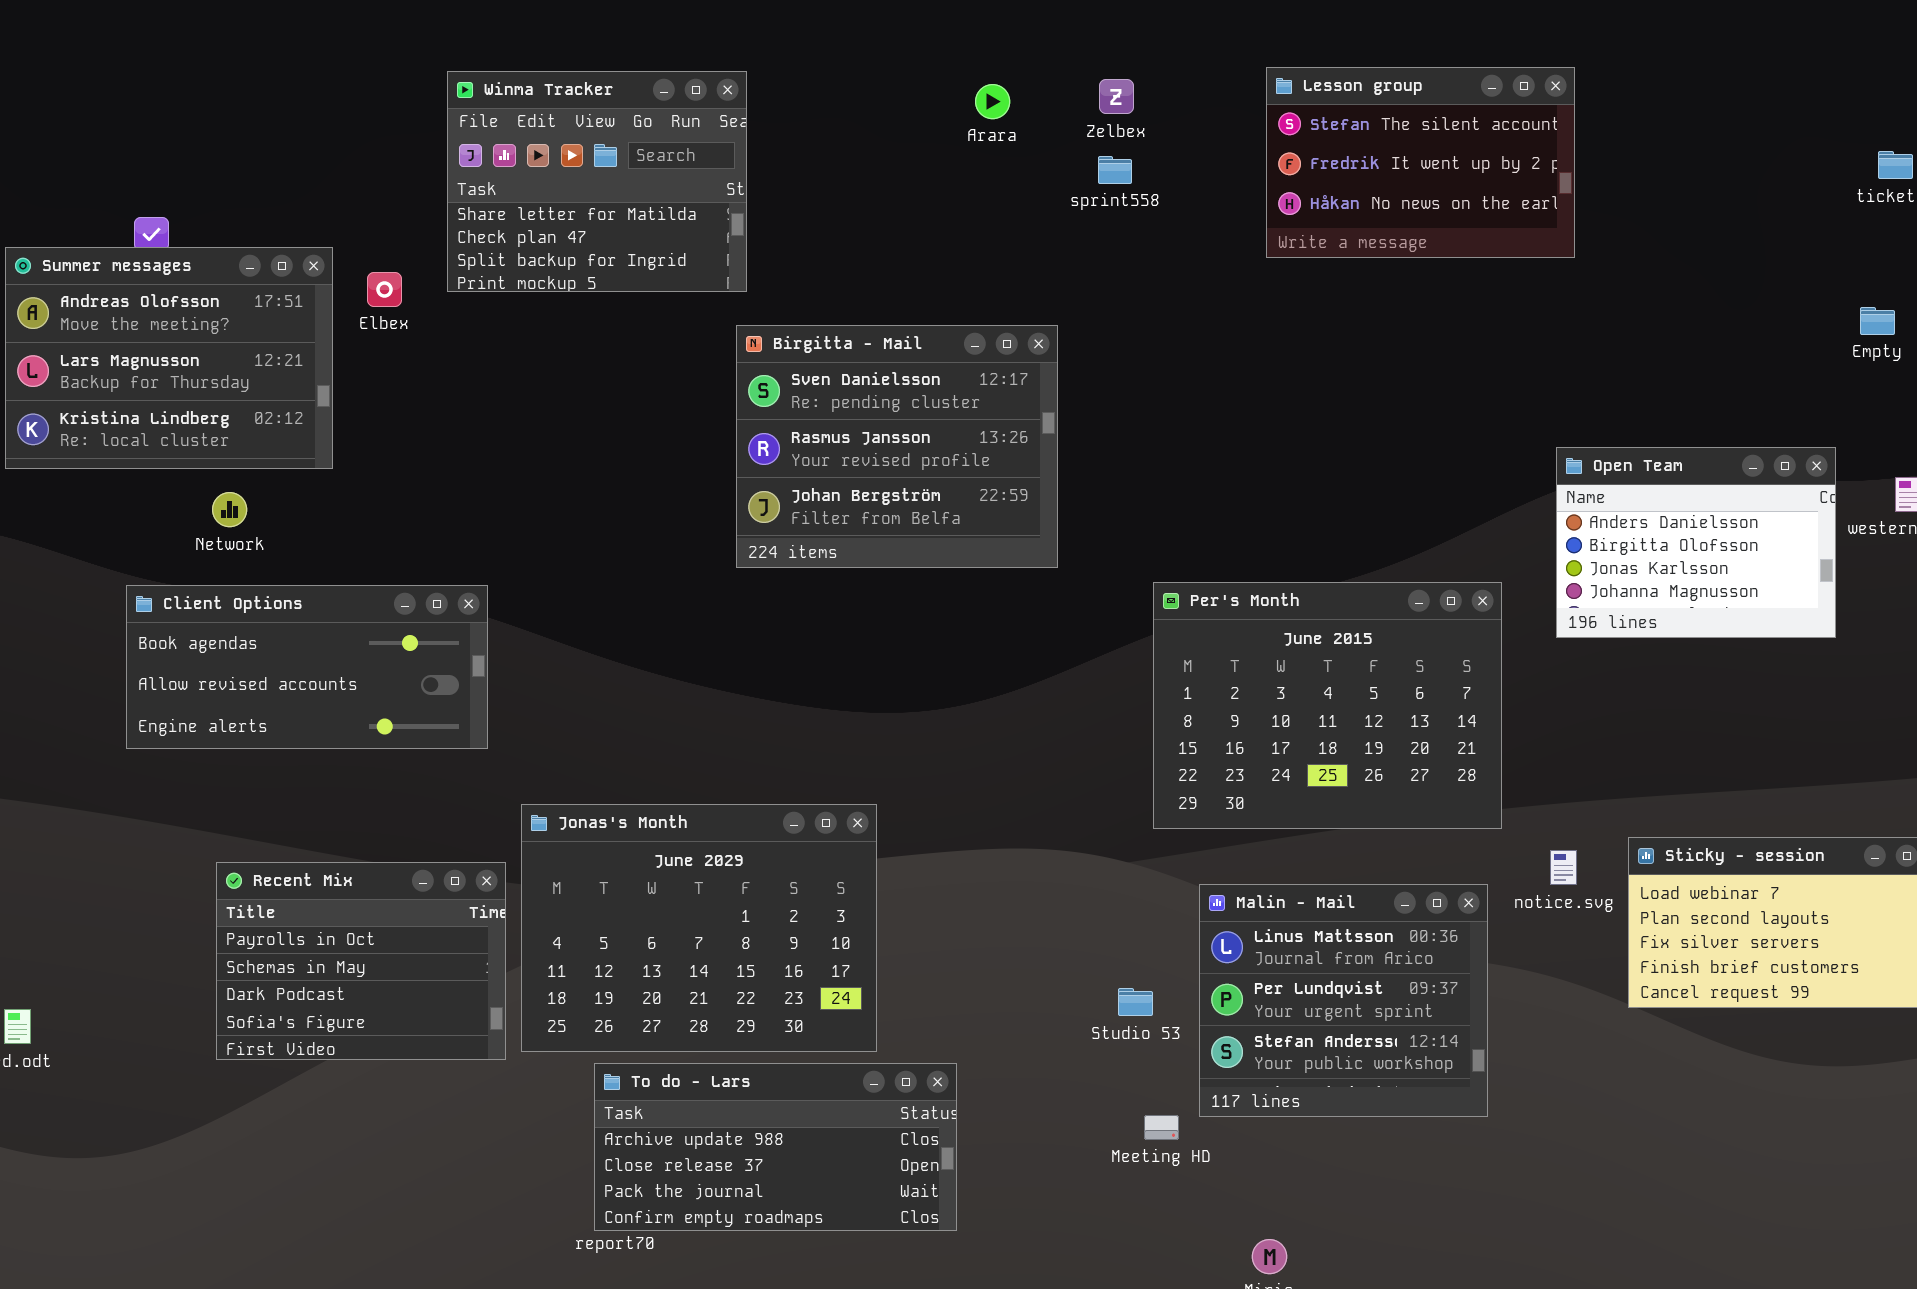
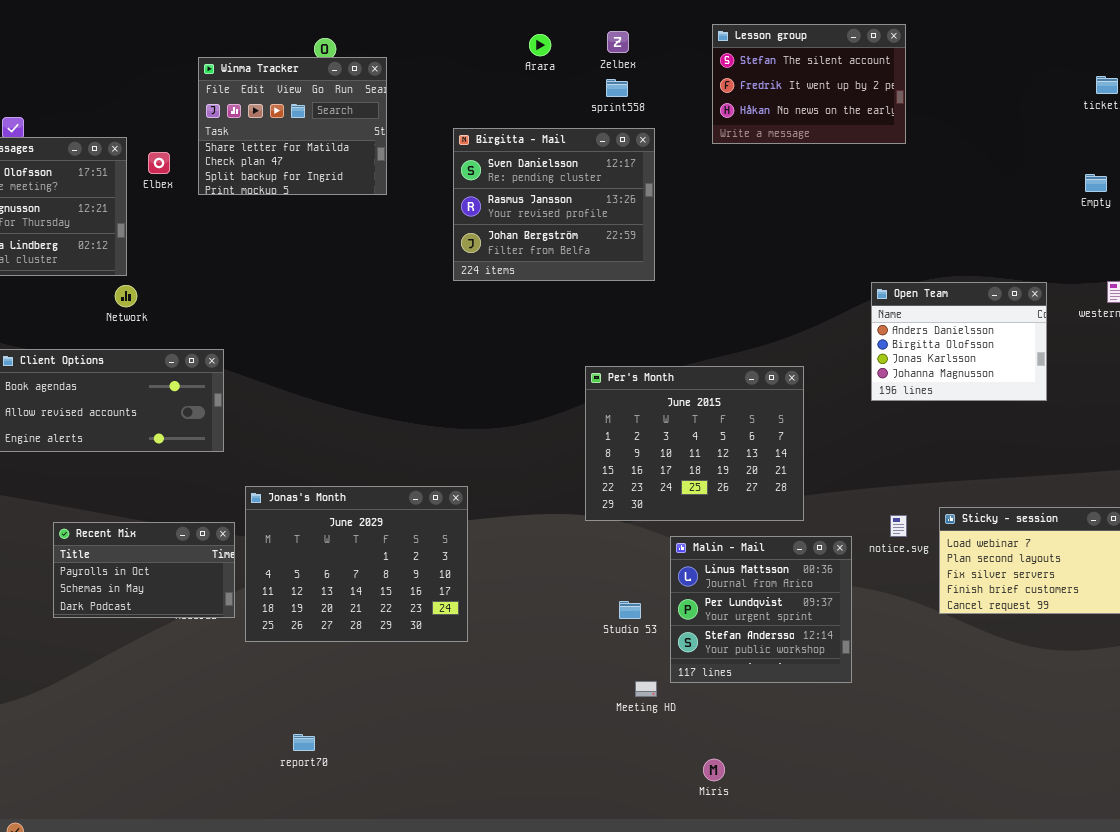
Winma Tracker: [447,71,747,292] -> [198,57,387,195], moved
Birgitta - Mail: [736,325,1058,568] -> [453,128,655,281], moved
Open Team: [1556,447,1836,638] -> [871,282,1047,401], moved
Network: [212,492,247,527] -> [115,285,137,307], moved
Per's Month: [1153,582,1502,829] -> [585,366,804,521], moved
Recent Mix: [216,862,506,1060] -> [53,522,235,618], resized
To do - Lars: [594,1063,957,1231] -> none, closed

